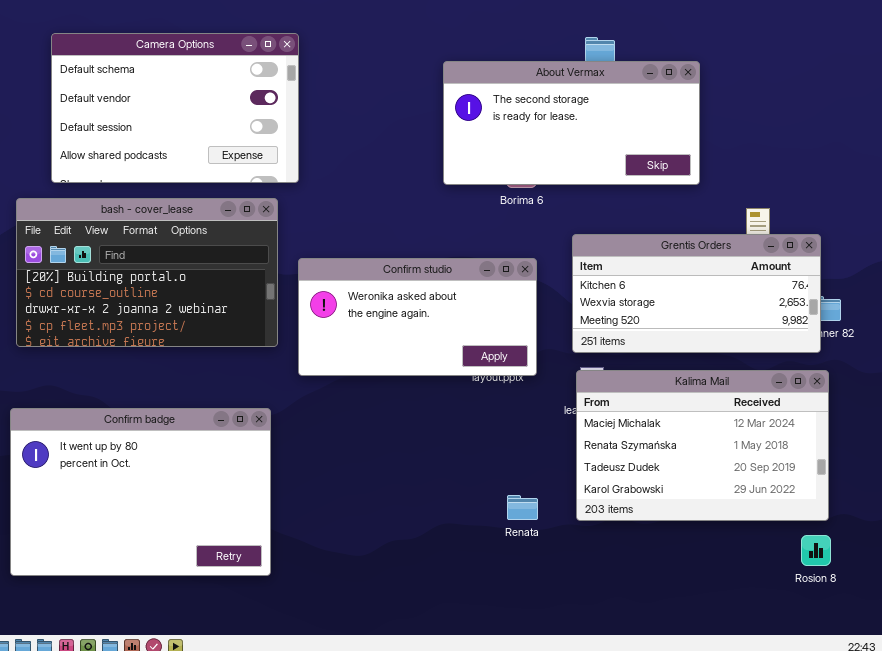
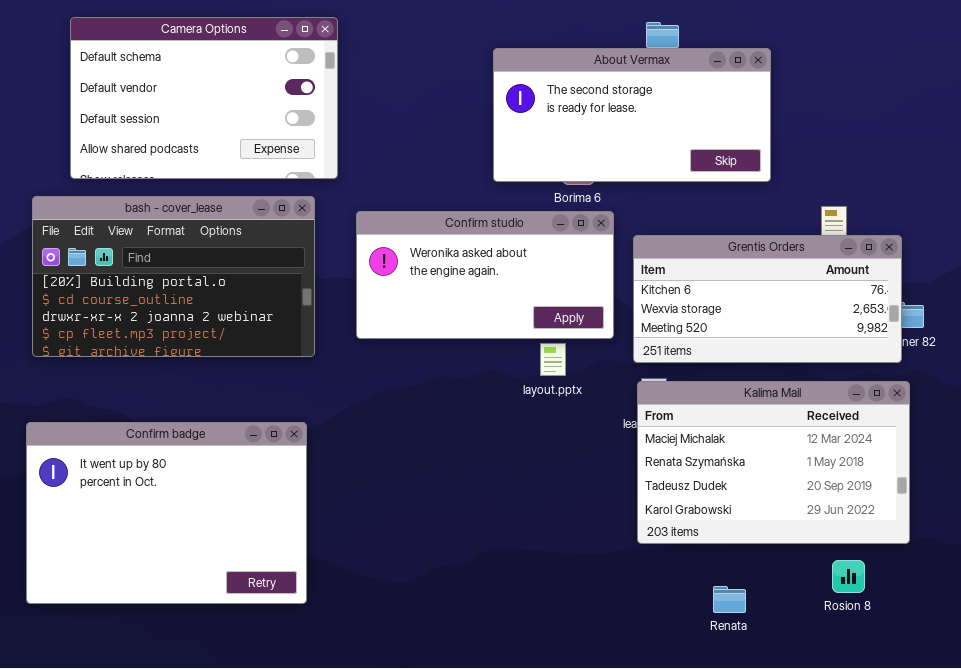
Confirm studio: [298,258,537,376] -> [356,211,614,339], moved
Renata: [507,495,538,520] -> [713,586,746,613], moved
Rosion 8: [801,535,831,566] -> [832,560,865,593], moved

